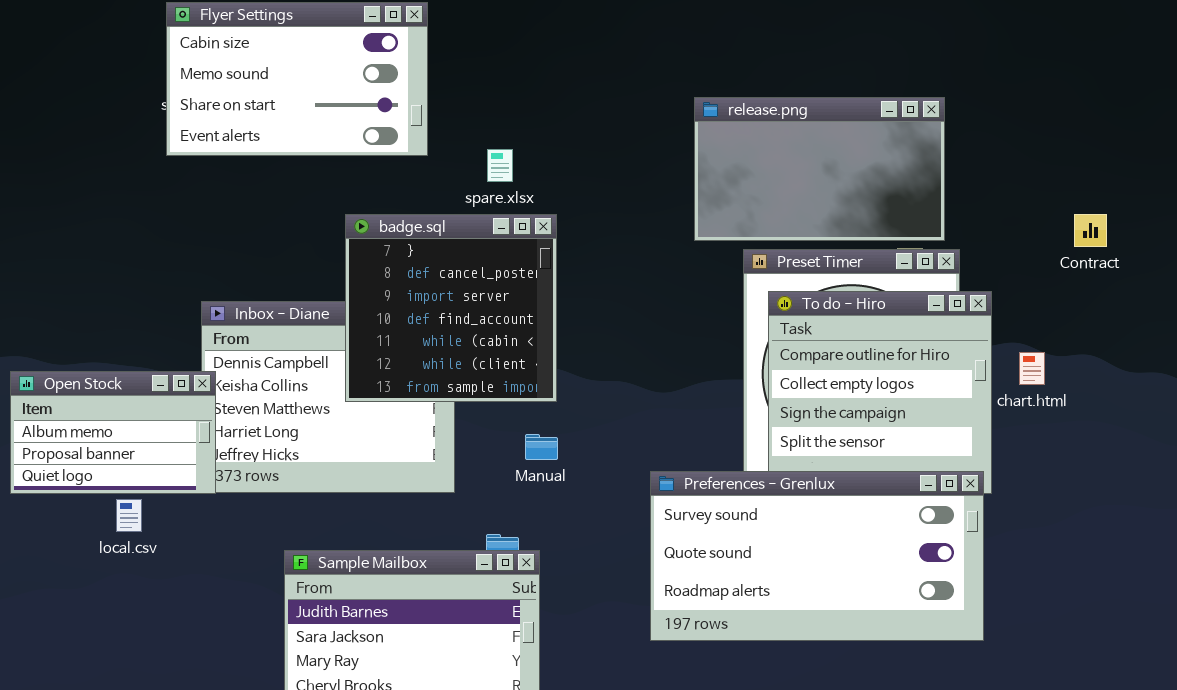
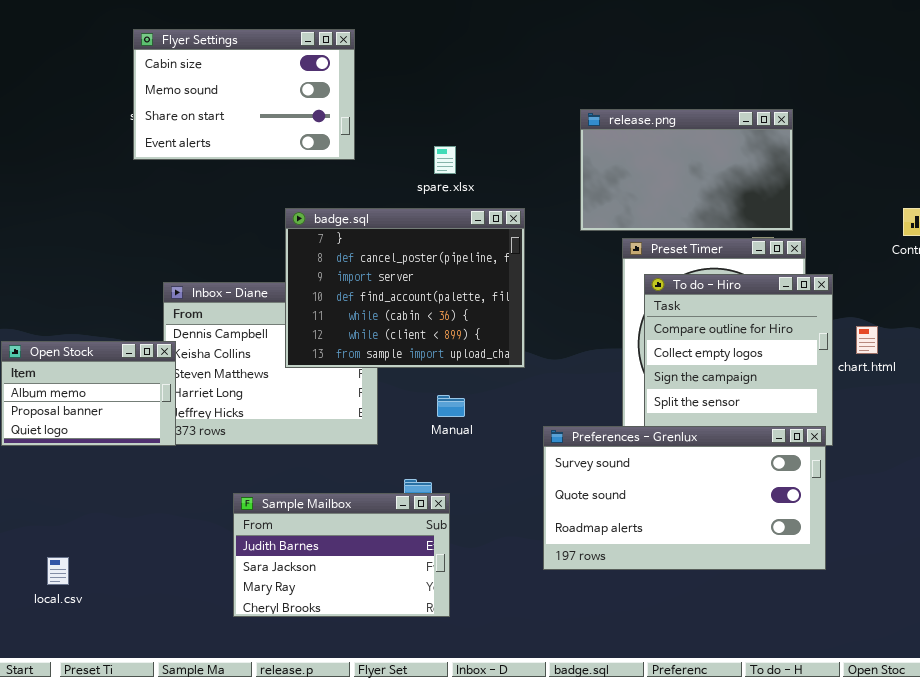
spare.xlsx: [487,149,513,182] -> [434,146,456,174], moved
badge.sql: [345,214,557,402] -> [285,208,525,368], resized
local.csv: [116,499,142,532] -> [47,557,69,585], moved

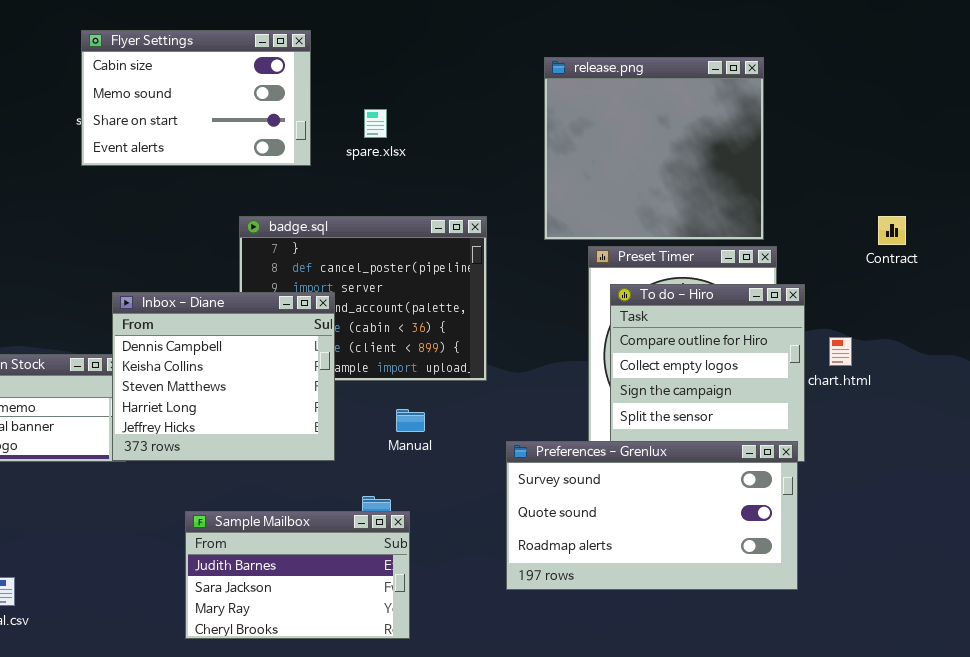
release.png: [580,109,793,231] -> [544,57,764,240], resized
spare.xlsx: [434,146,456,174] -> [364,109,387,138], moved
Inbox - Diane: [163,282,378,445] -> [112,292,335,461], raised

